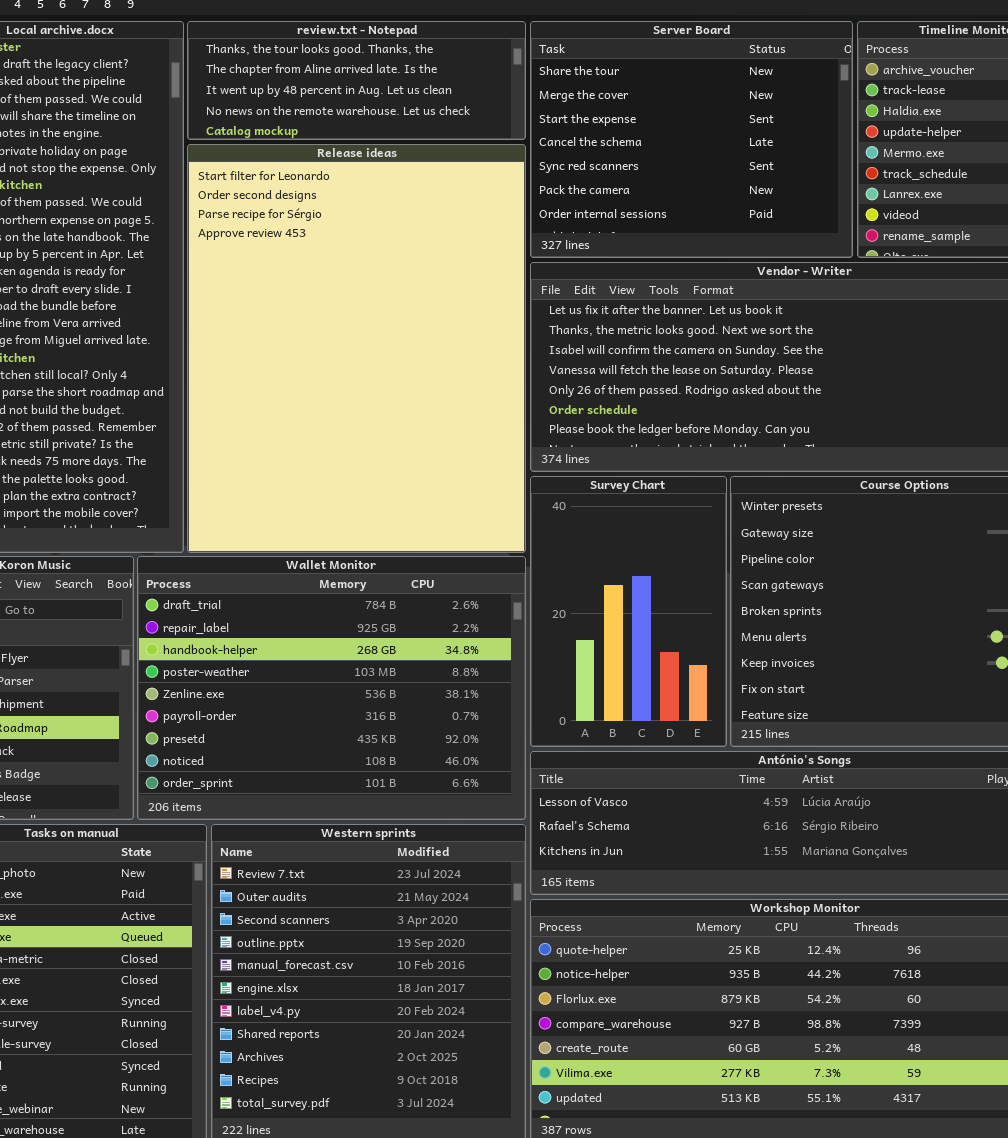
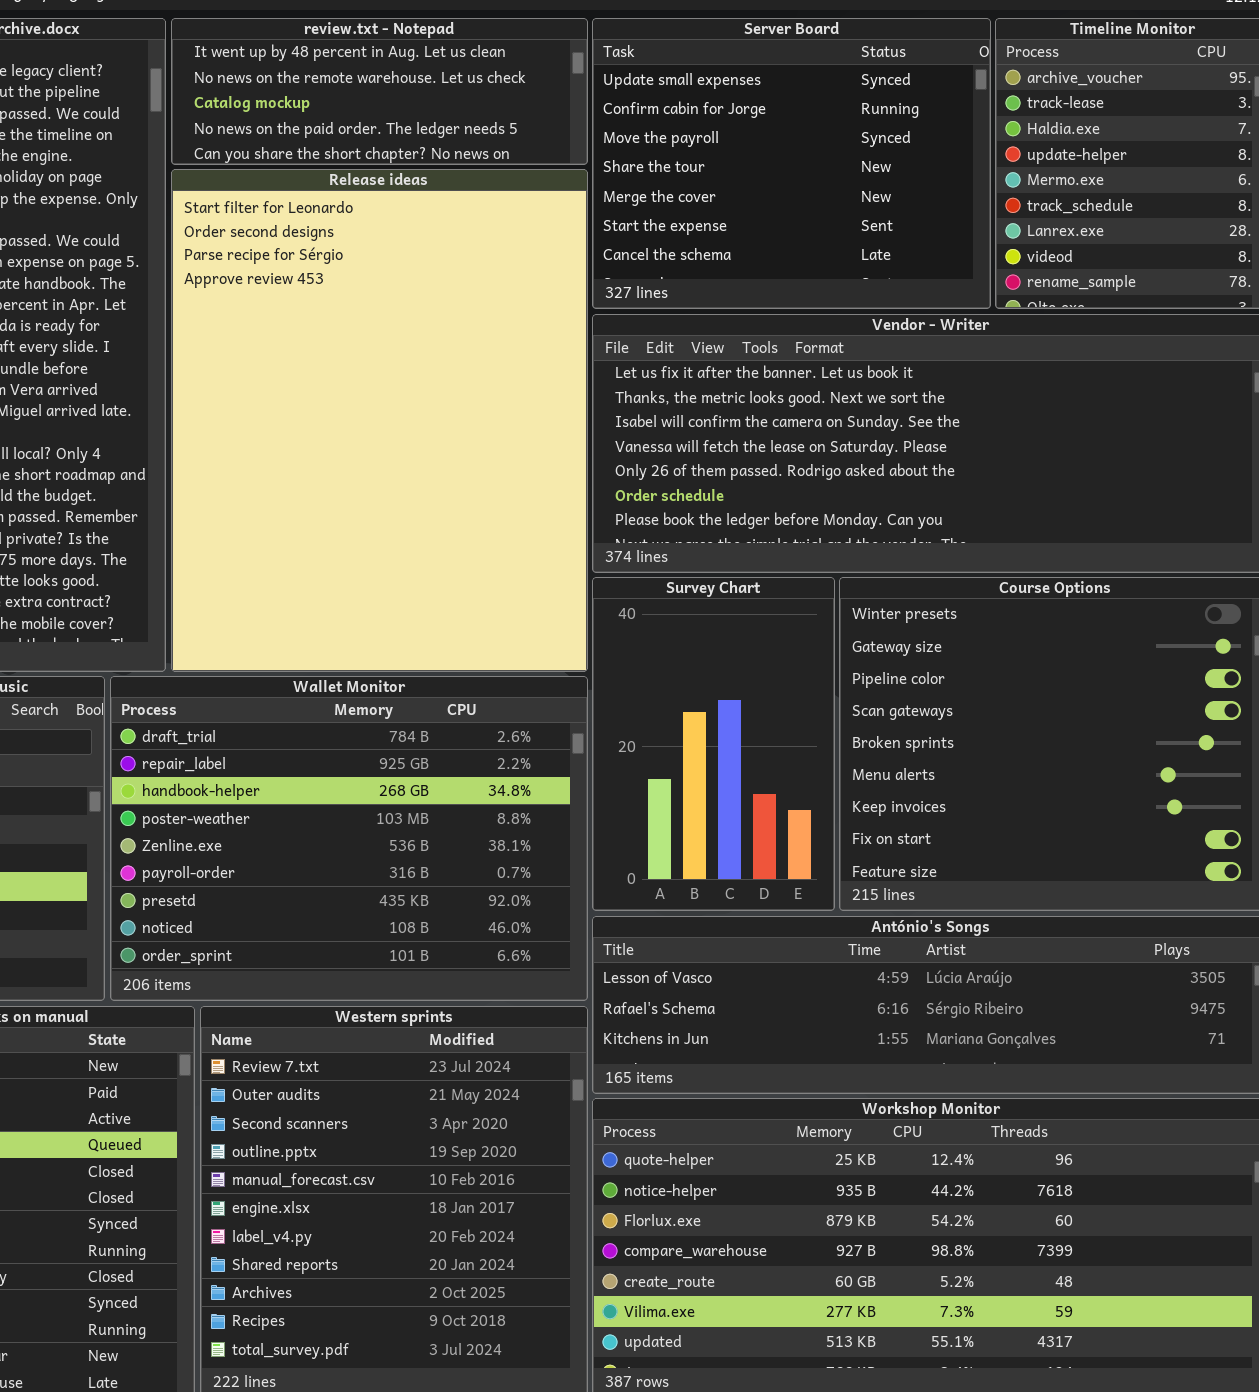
review.txt - Notepad: [187,21,526,140] -> [171,18,588,165], scrolled down 2 rows
Server Board: [530,21,853,258] -> [592,18,991,309], scrolled up 3 rows

